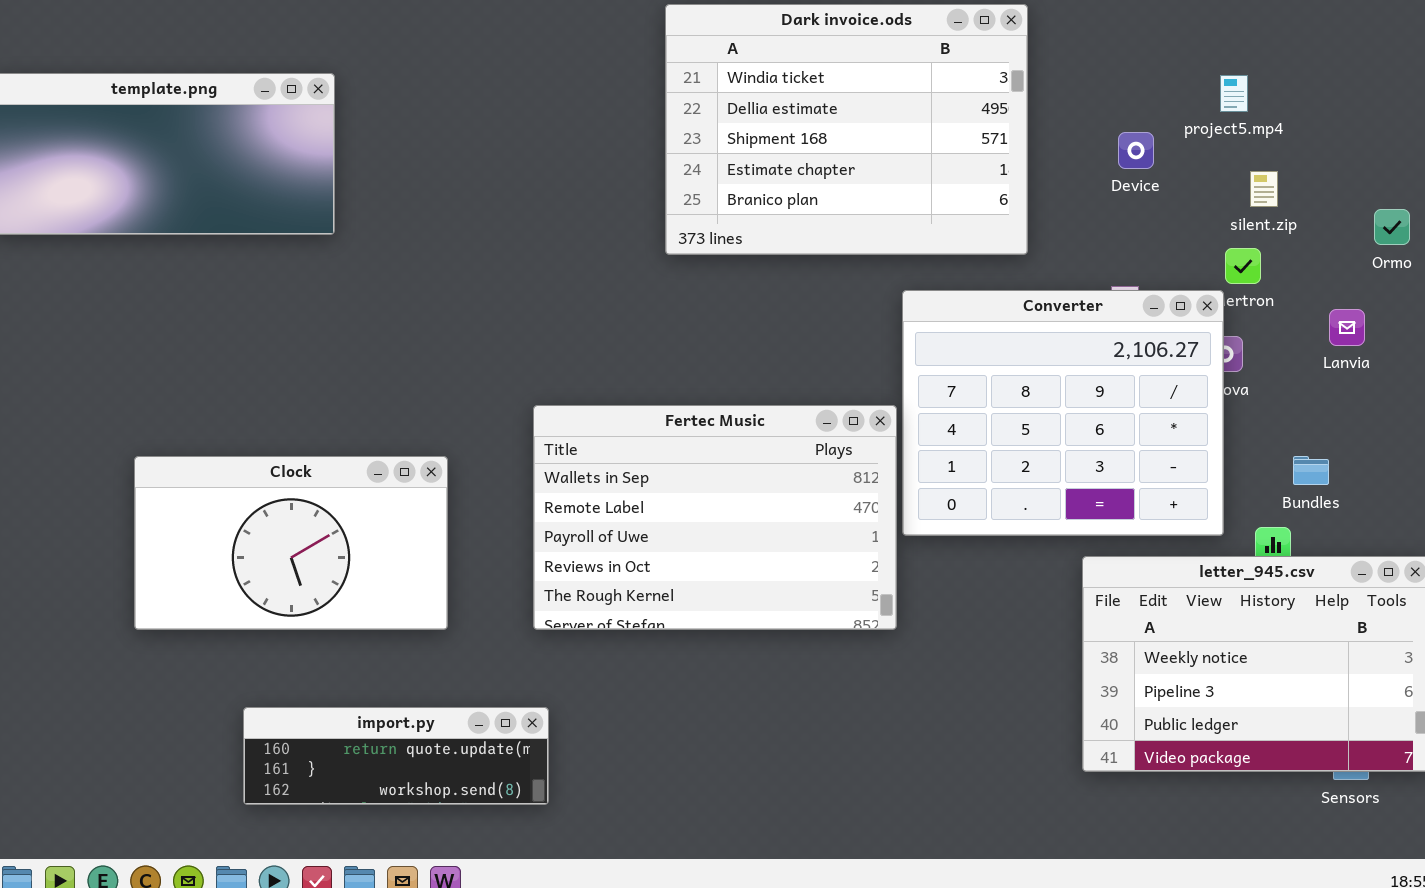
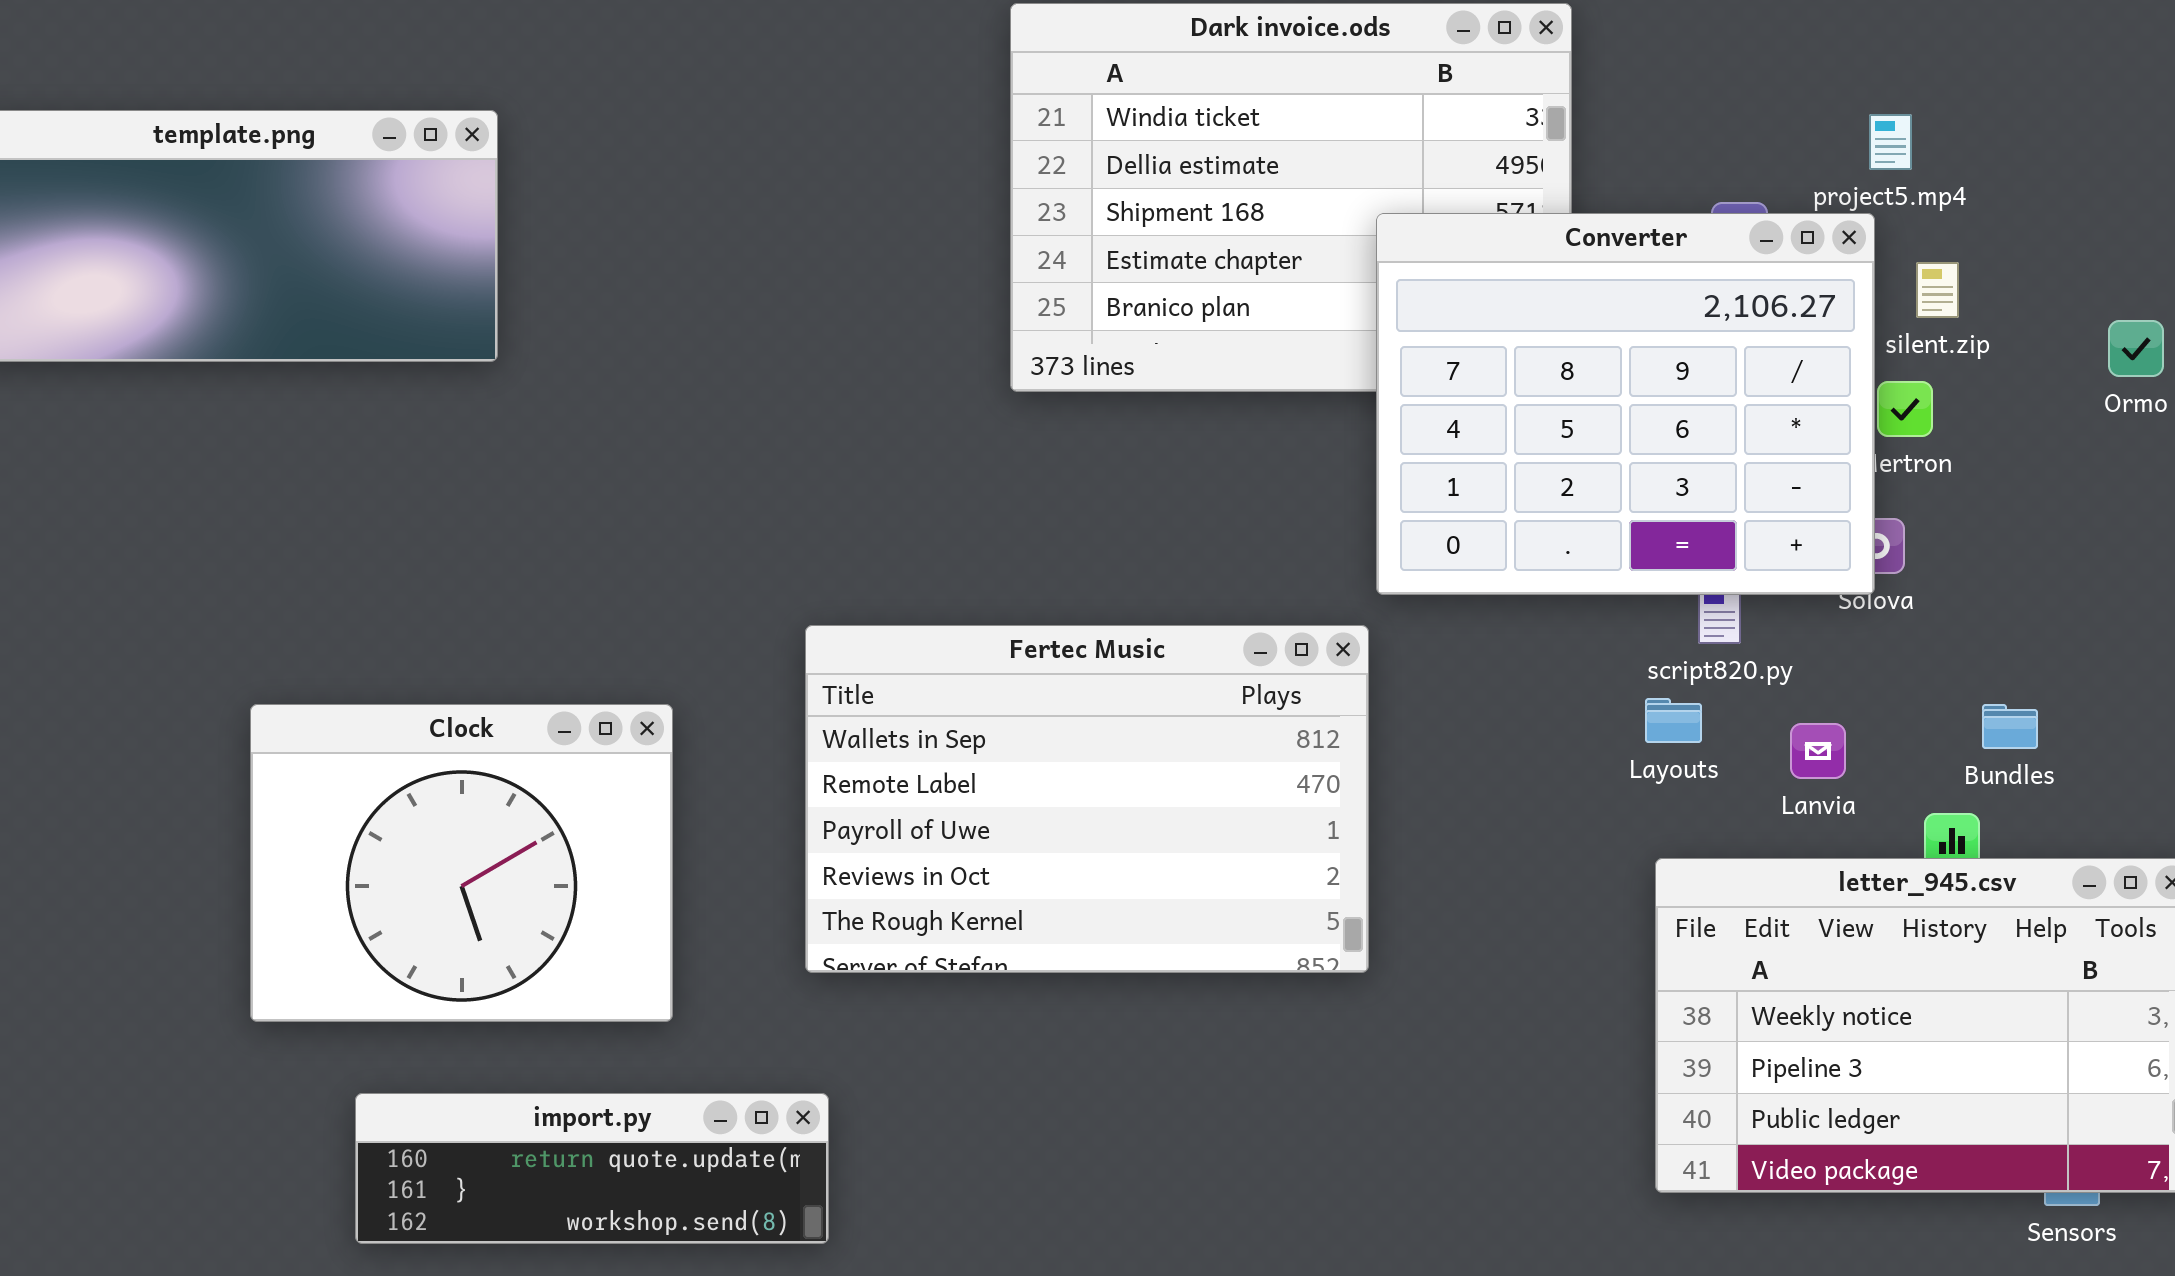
Converter: [902,290,1224,536] -> [1376,213,1875,595], moved
Lanvia: [1329,309,1365,346] -> [1790,723,1846,779], moved
Clock: [134,456,448,630] -> [250,704,673,1022], resized

